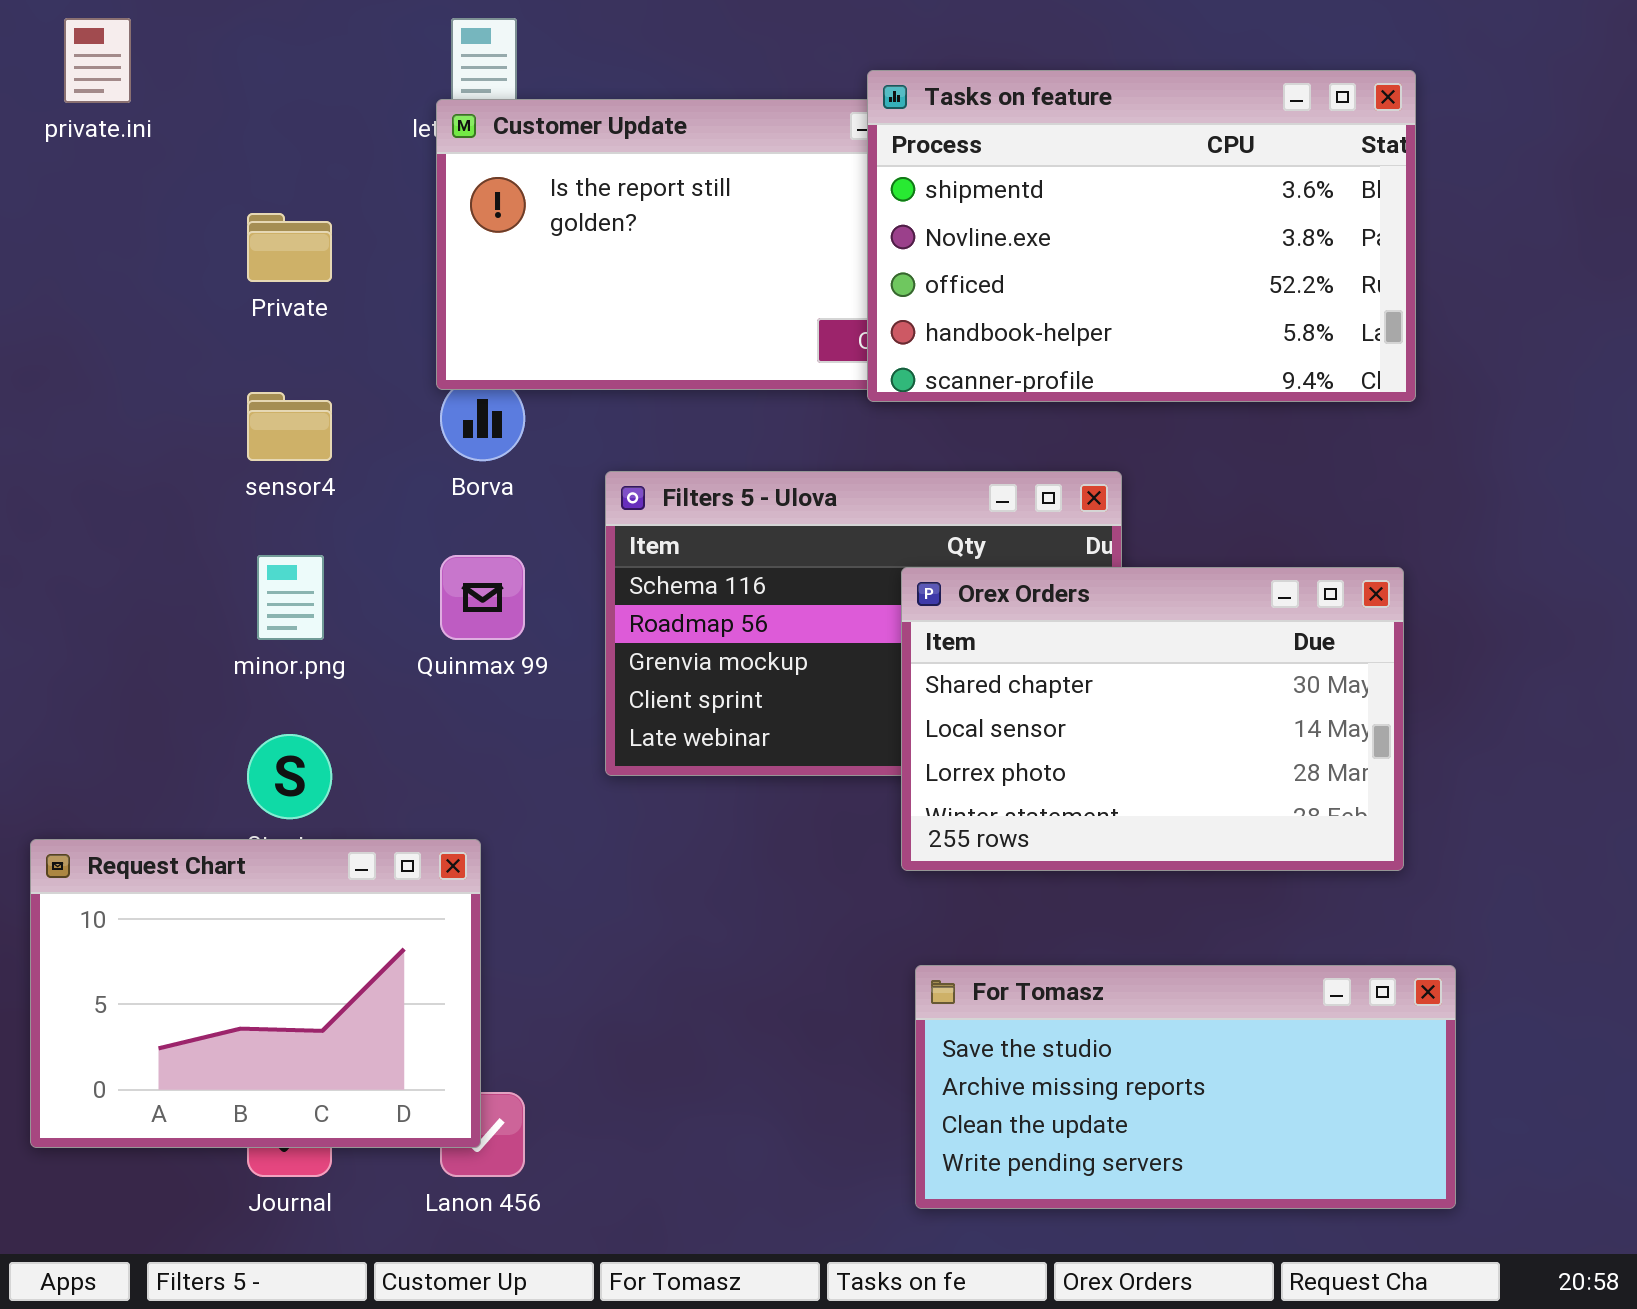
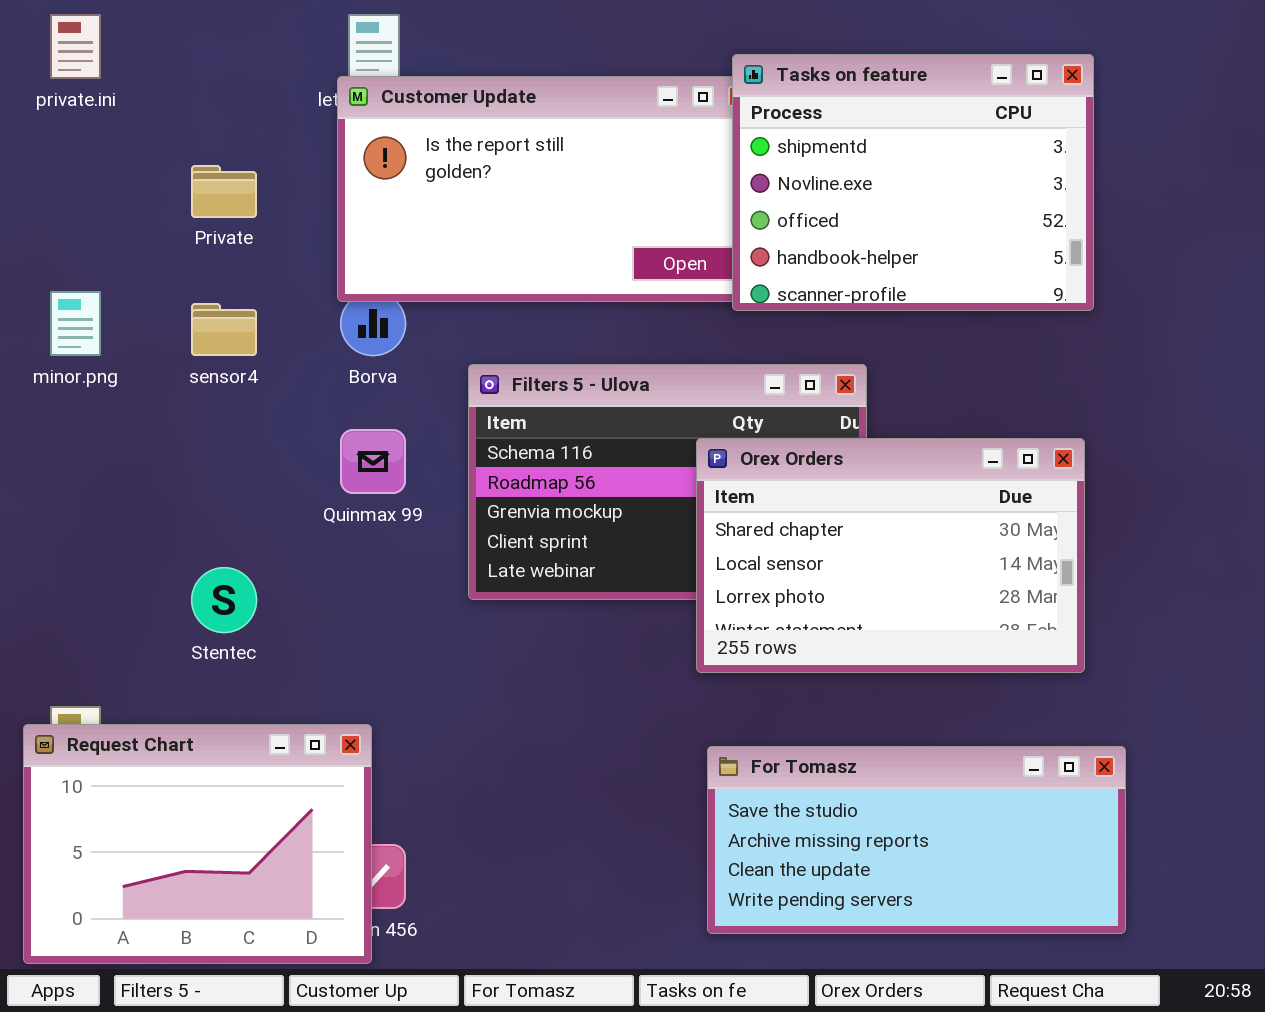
Tasks on feature: [867,70,1416,402] -> [732,54,1094,311], resized
minor.png: [257,555,324,640] -> [50,291,101,356], moved
Request Chart: [30,839,481,1148] -> [23,724,372,964], moved

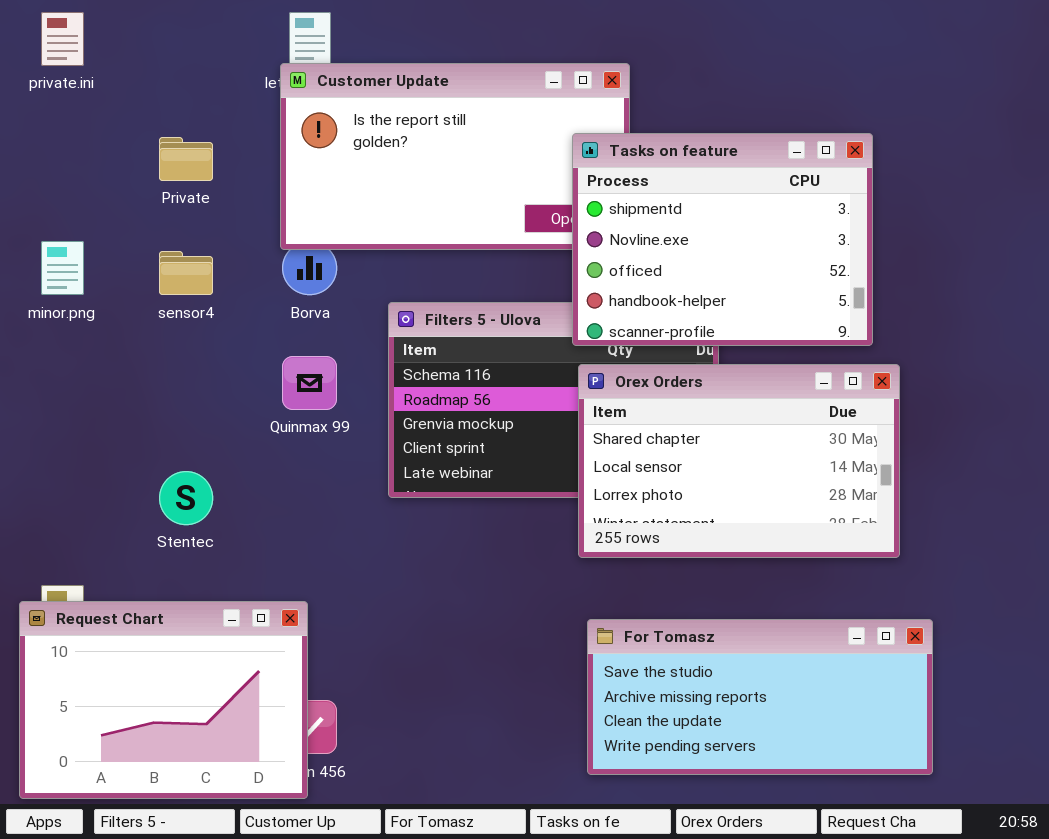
Tasks on feature: [732,54,1094,311] -> [572,133,873,346], moved

